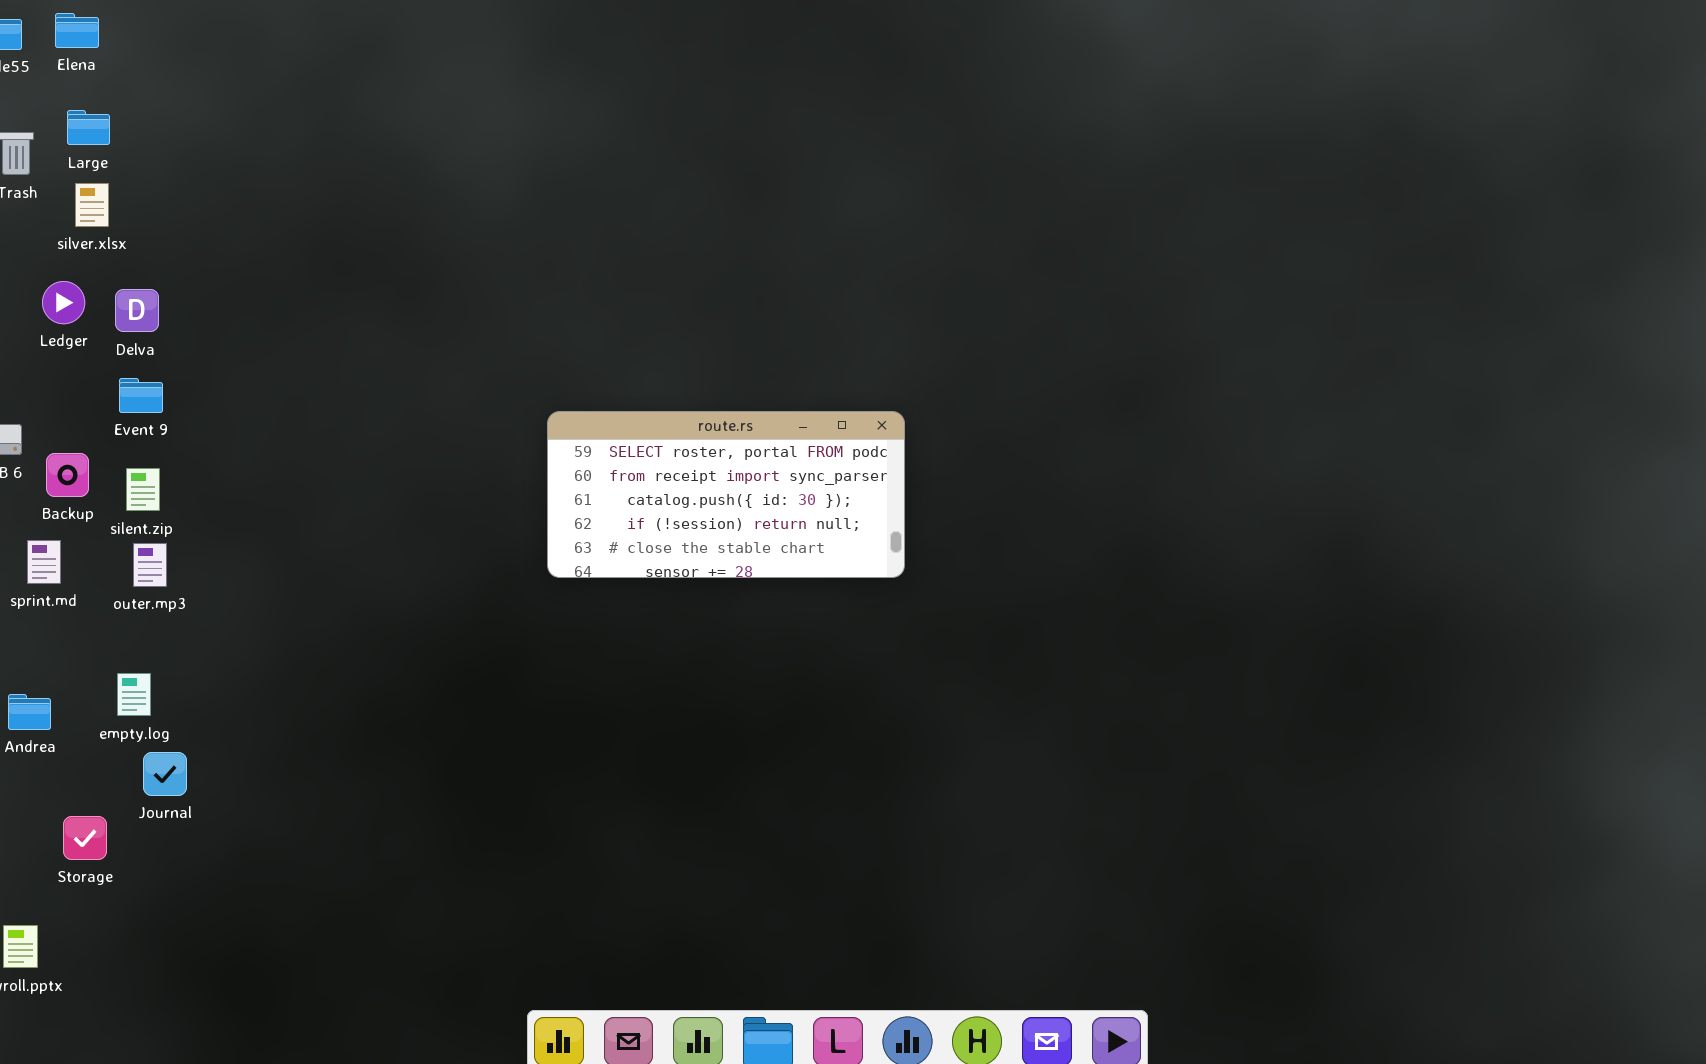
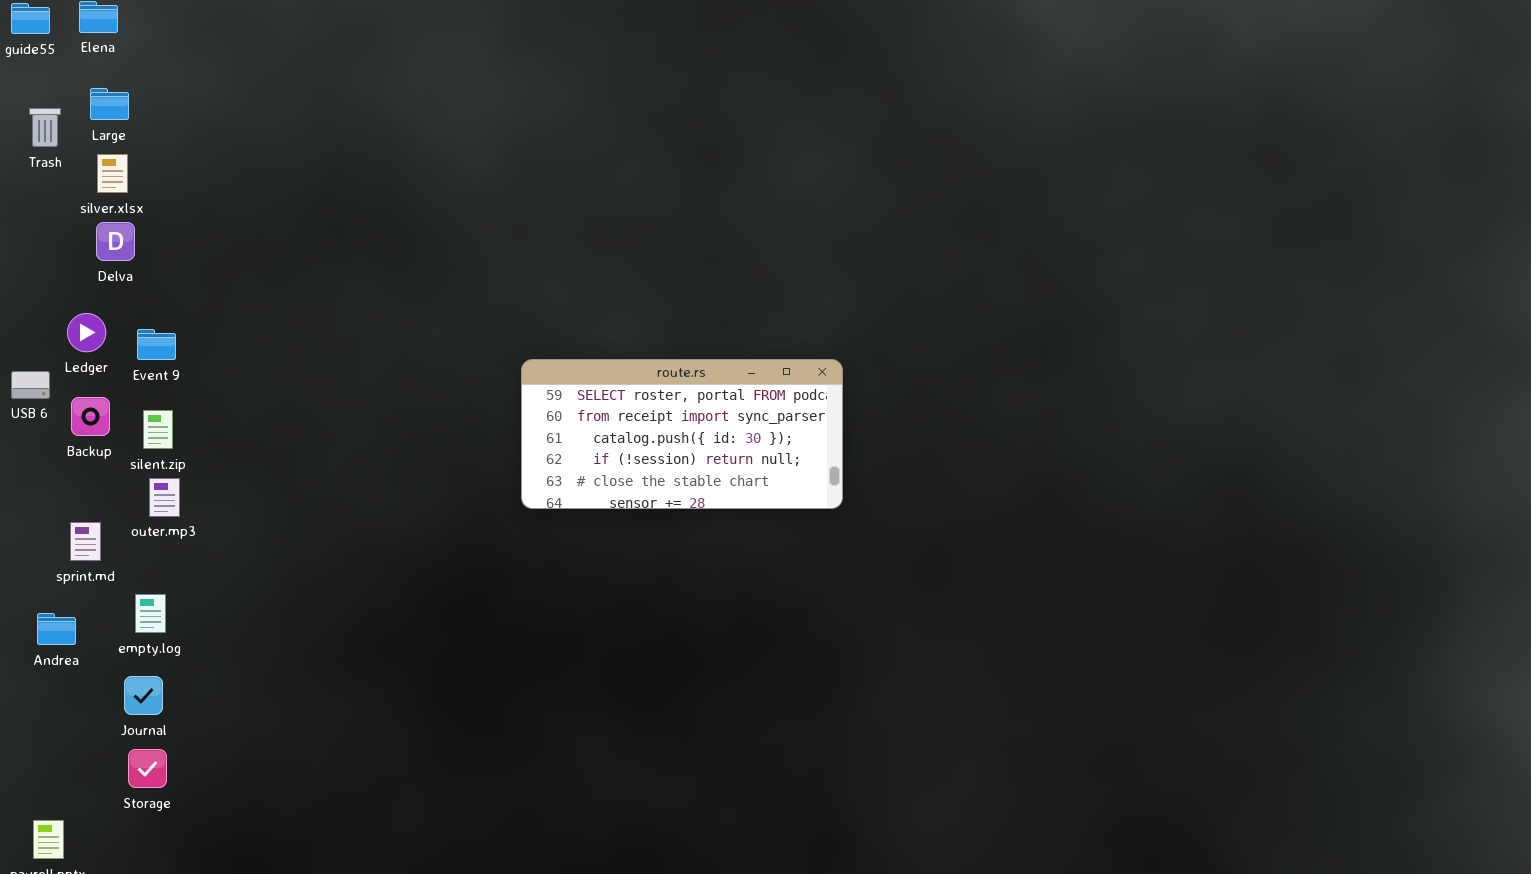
Ledger: [42,281,85,324] -> [67,313,106,352], moved
Delva: [115,289,159,332] -> [96,222,135,261], moved
sprint.md: [27,540,61,584] -> [70,522,101,561], moved
Journal: [143,752,187,796] -> [124,676,163,715], moved
Storage: [63,816,107,860] -> [128,749,167,788], moved

